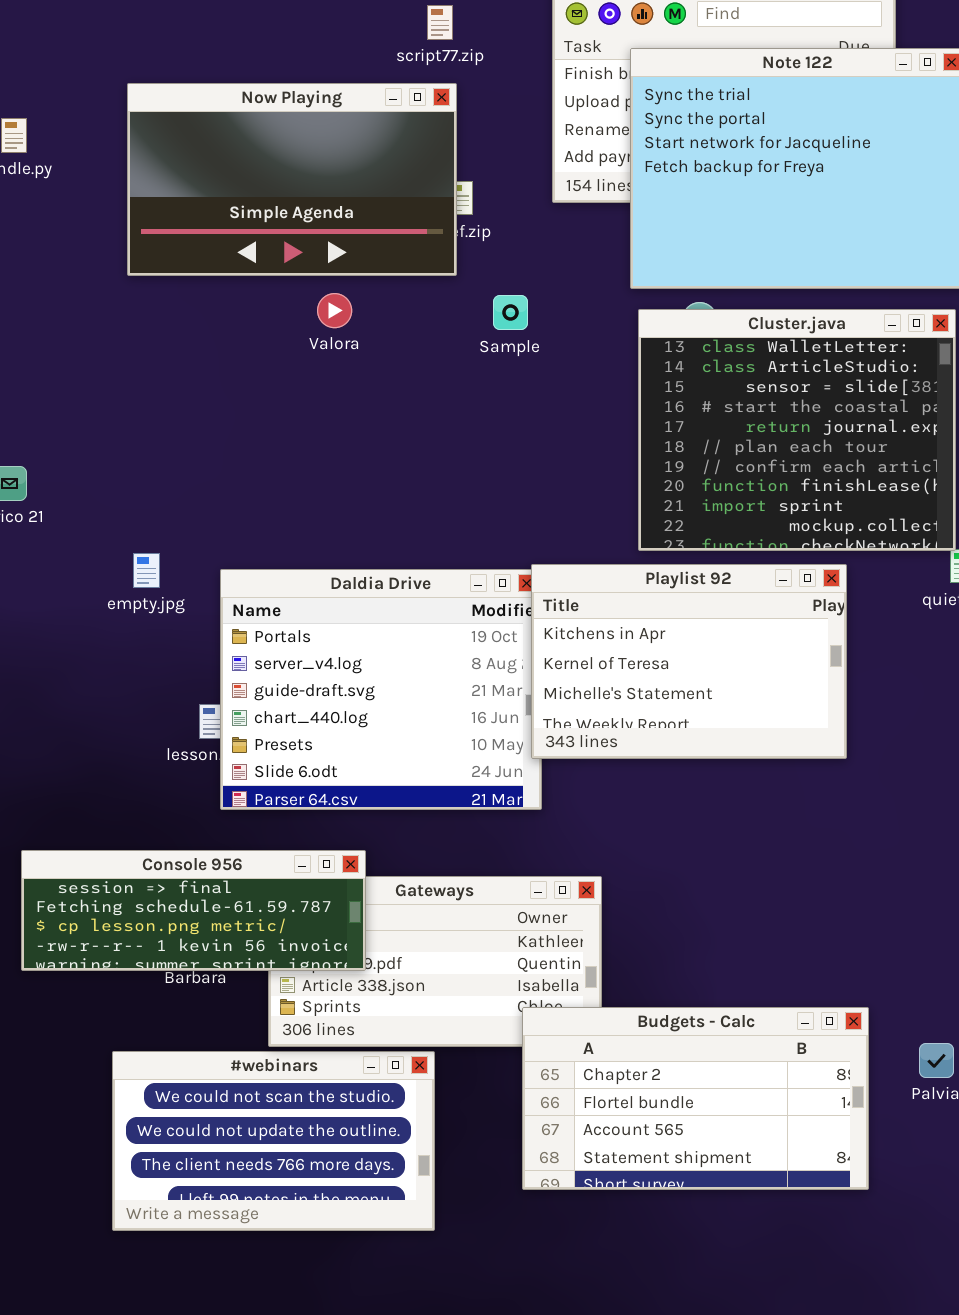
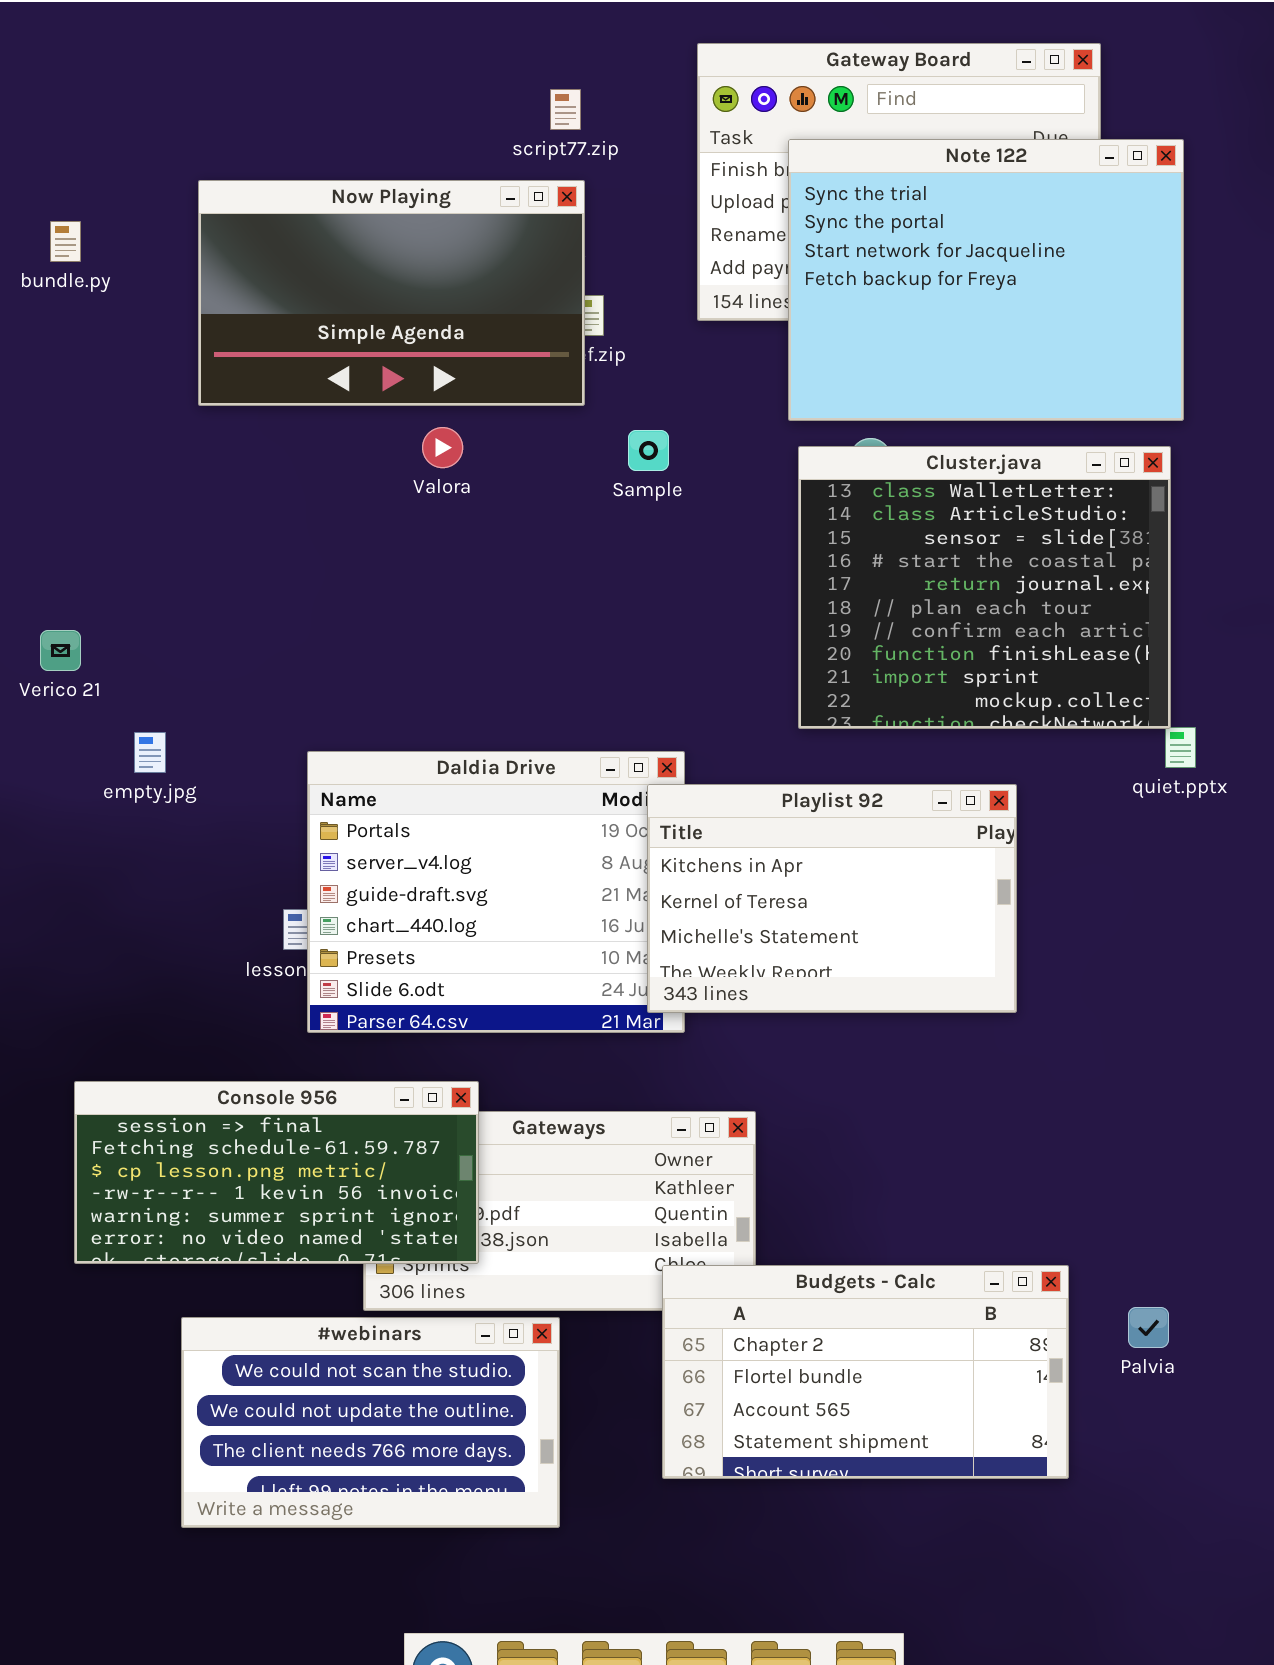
empty.jpg: [133,553,160,588] -> [134,732,166,773], moved
Playlist 92: [531,564,847,759] -> [647,784,1017,1013], moved
Console 956: [21,850,366,971] -> [74,1081,479,1264], resized

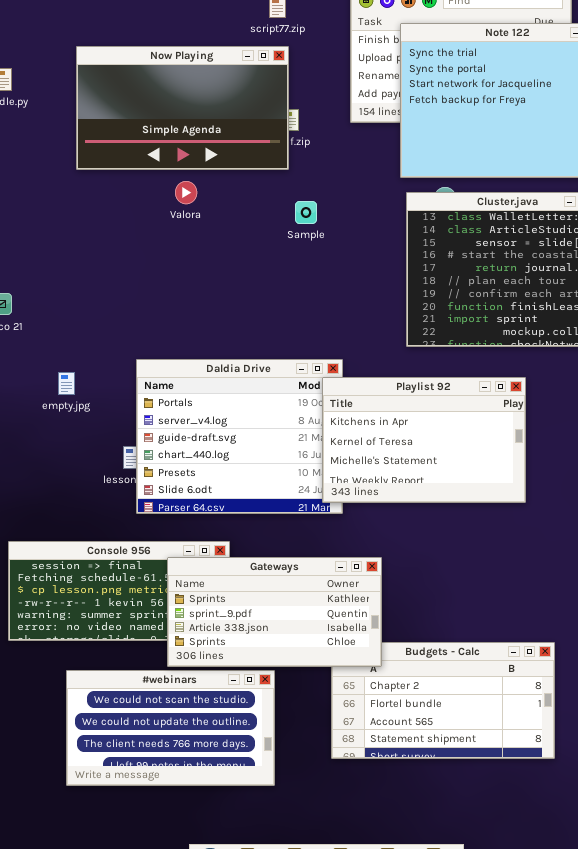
Valora: [422,427,463,468] -> [175,181,197,204], moved
Sample: [628,430,669,471] -> [295,201,317,224], moved
empty.jpg: [134,732,166,773] -> [58,372,75,395], moved
Gateways: [363,1111,756,1311] -> [167,557,382,667], raised

